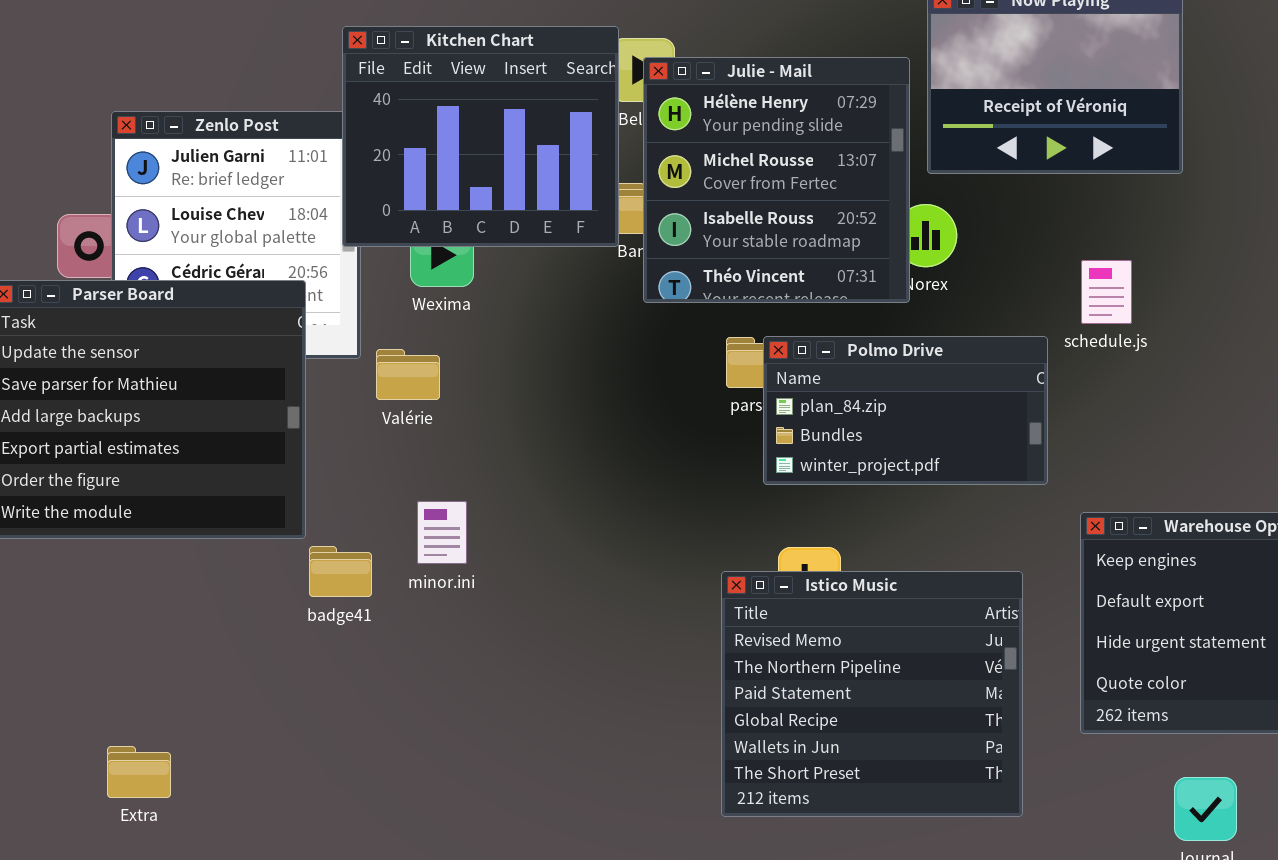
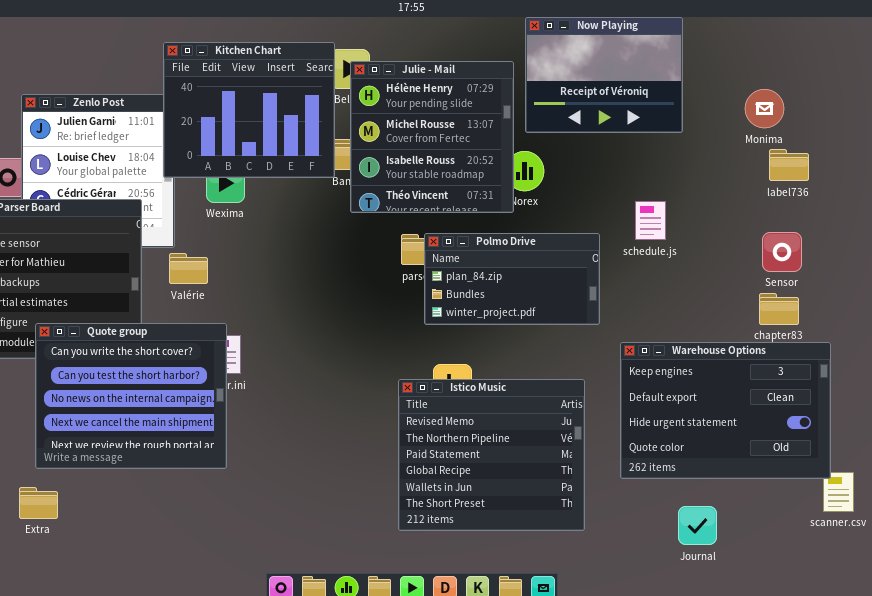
schedule.js: [1081,260,1132,324] -> [635,201,666,240], moved
Valérie: [376,349,440,400] -> [169,253,208,284], moved
Quote group: none -> [35,323,227,469], opened

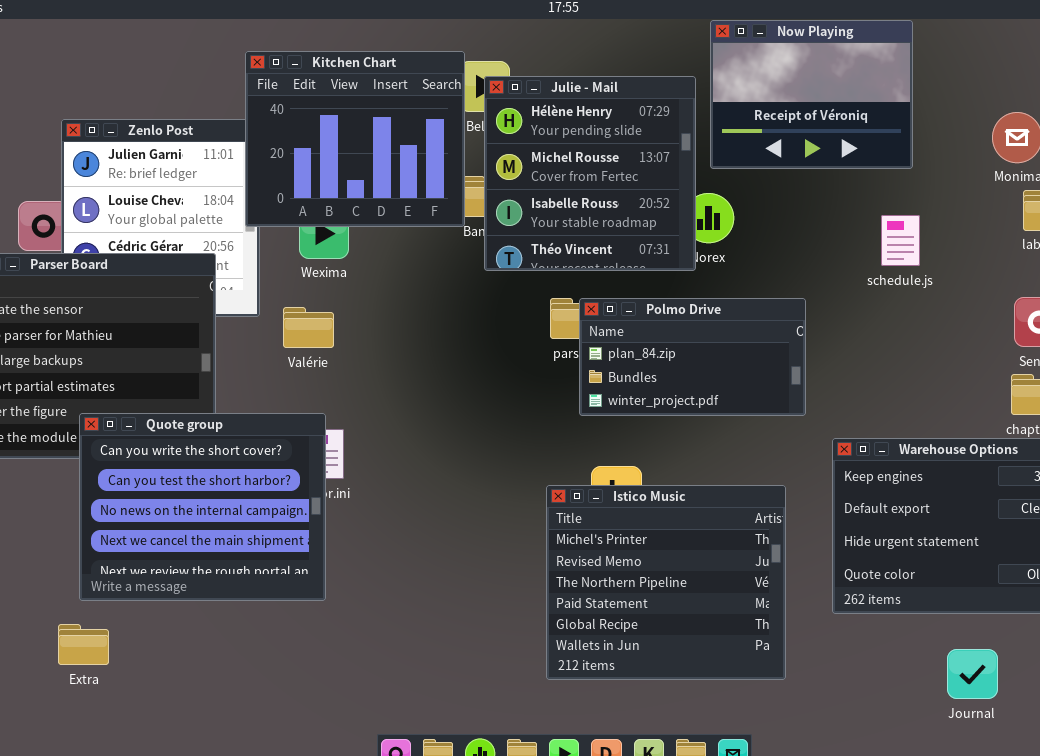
schedule.js: [635,201,666,240] -> [881,215,920,266], moved
Valérie: [169,253,208,284] -> [283,307,334,348], moved
Istico Music: [398,379,585,531] -> [546,485,786,680], scrolled up 1 row
Journal: [678,506,717,545] -> [947,649,998,699], moved

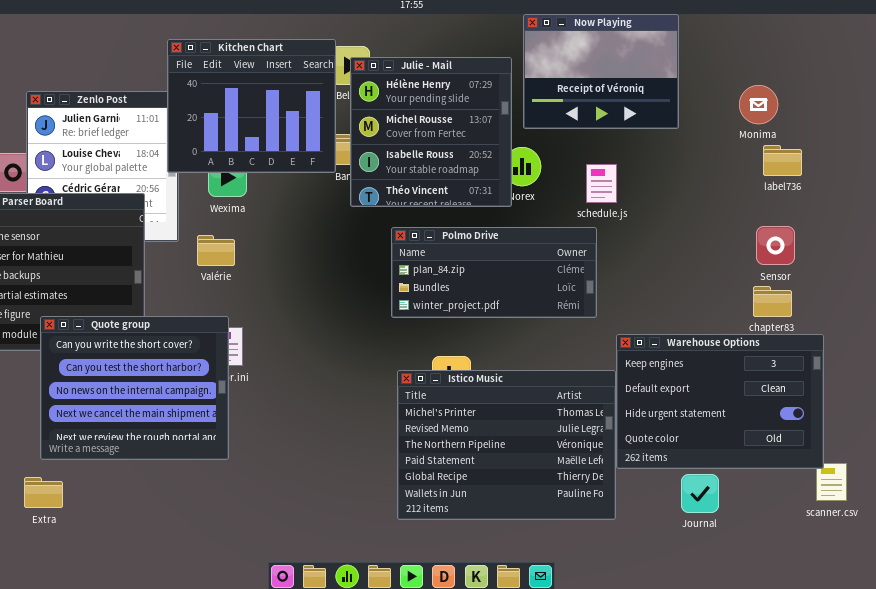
schedule.js: [881,215,920,266] -> [586,164,617,203], moved
Polmo Drive: [579,298,806,416] -> [391,227,597,318], resized
Istico Music: [546,485,786,680] -> [397,370,616,520], resized
Journal: [947,649,998,699] -> [681,474,719,513], moved

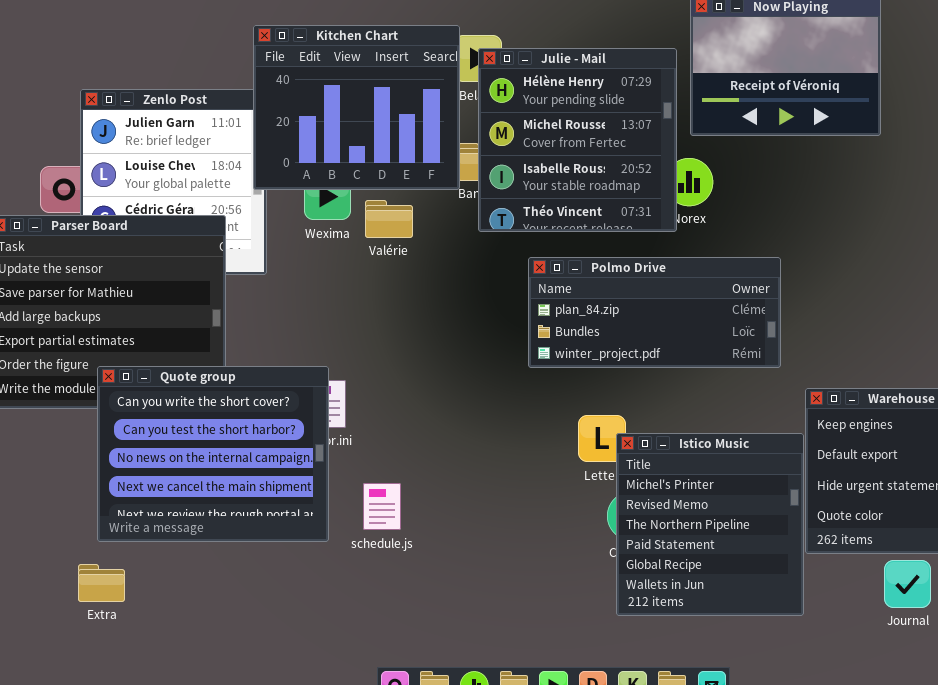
schedule.js: [586,164,617,203] -> [363,483,401,530], moved
Valérie: [197,235,235,266] -> [365,200,413,238], moved
Istico Music: [397,370,616,520] -> [616,433,804,616], resized

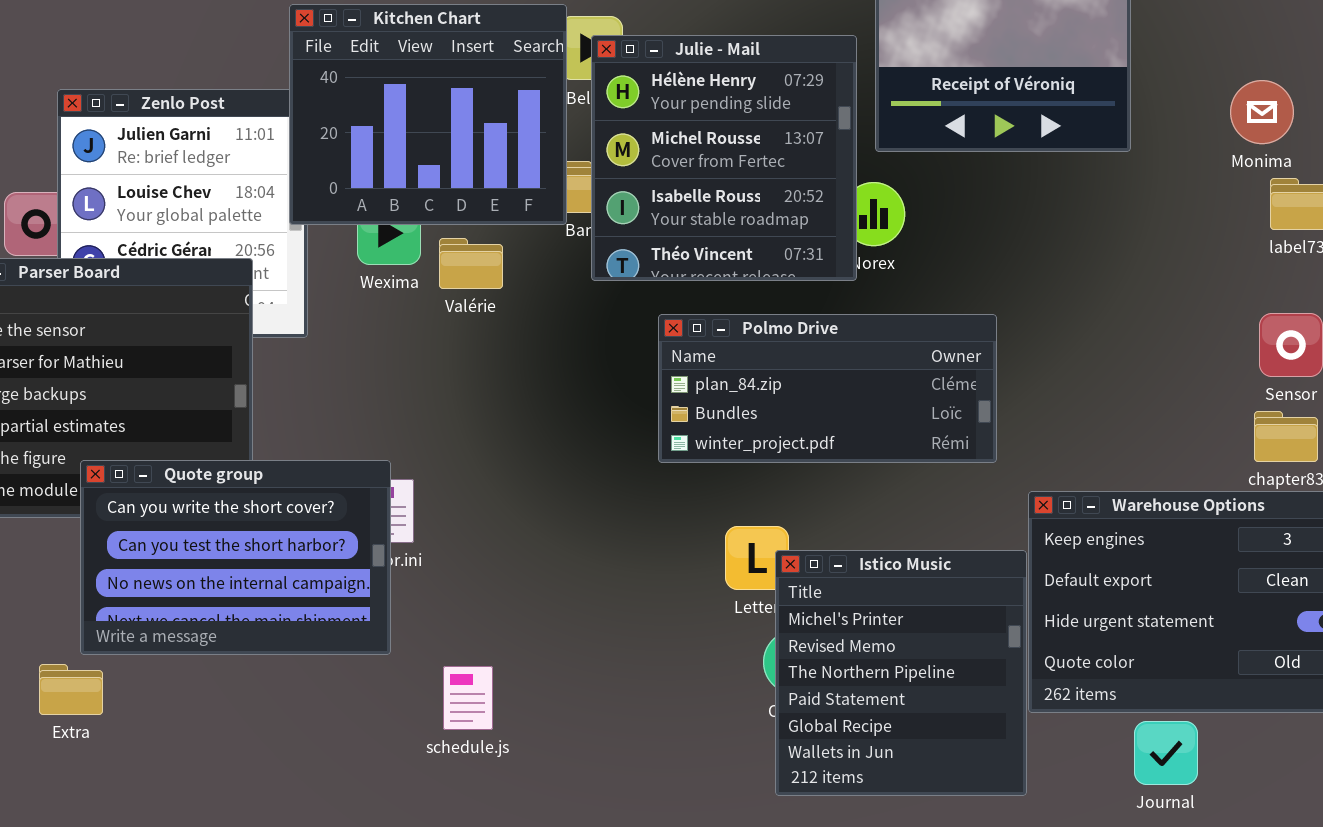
Quote group: [97,366,329,542] -> [80,460,391,655], resized
schedule.js: [363,483,401,530] -> [443,666,493,730], moved
Extra: [78,564,125,602] -> [39,664,103,715], moved

